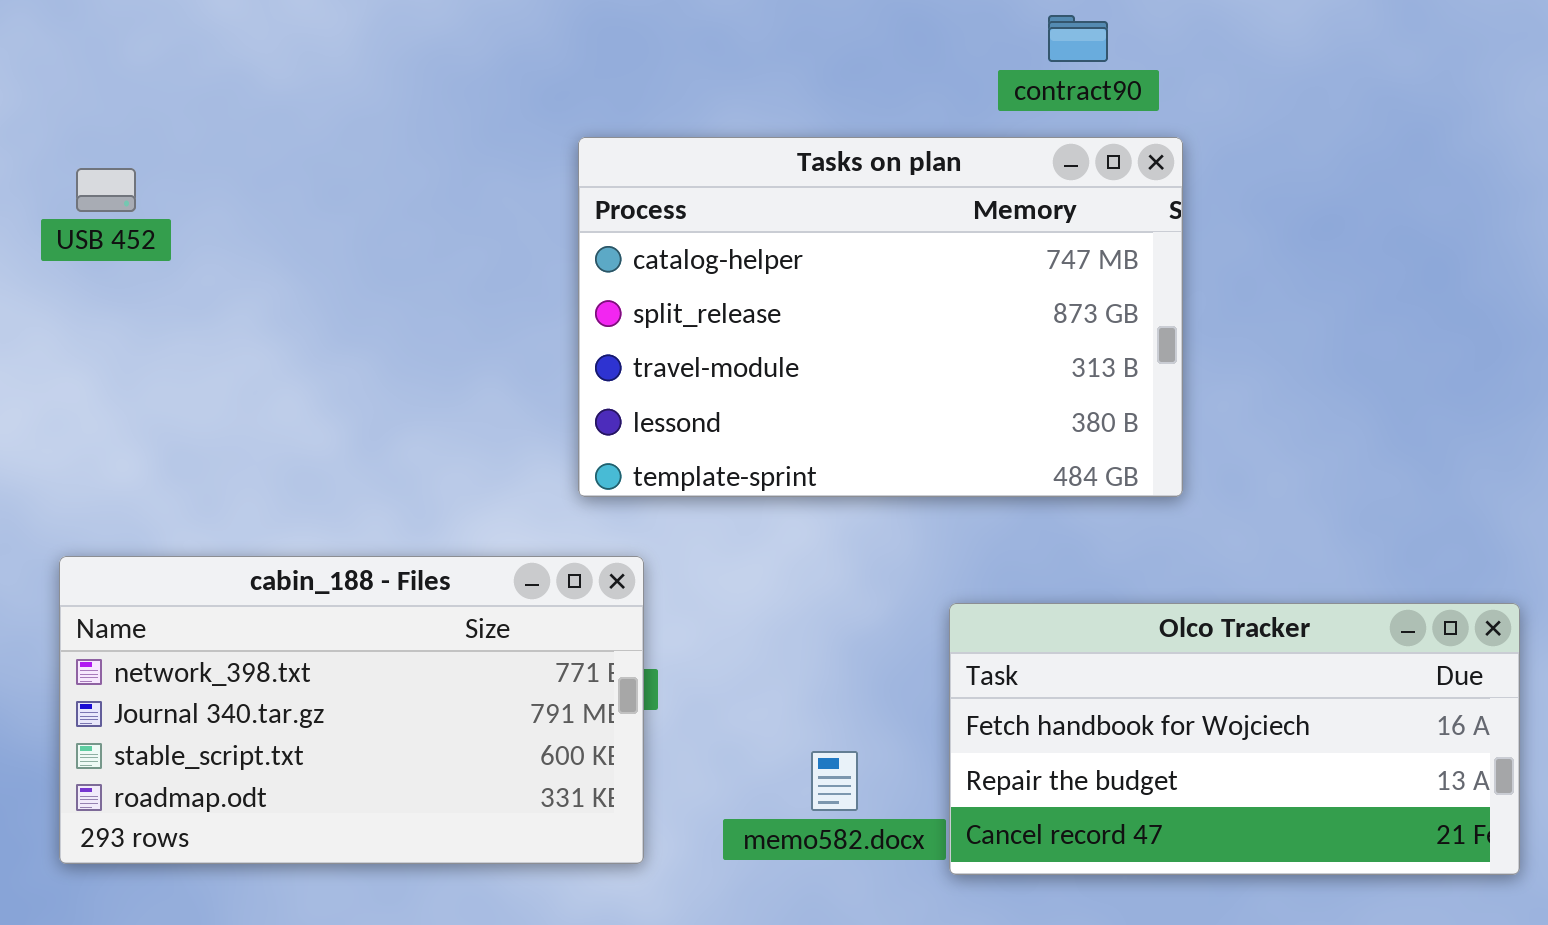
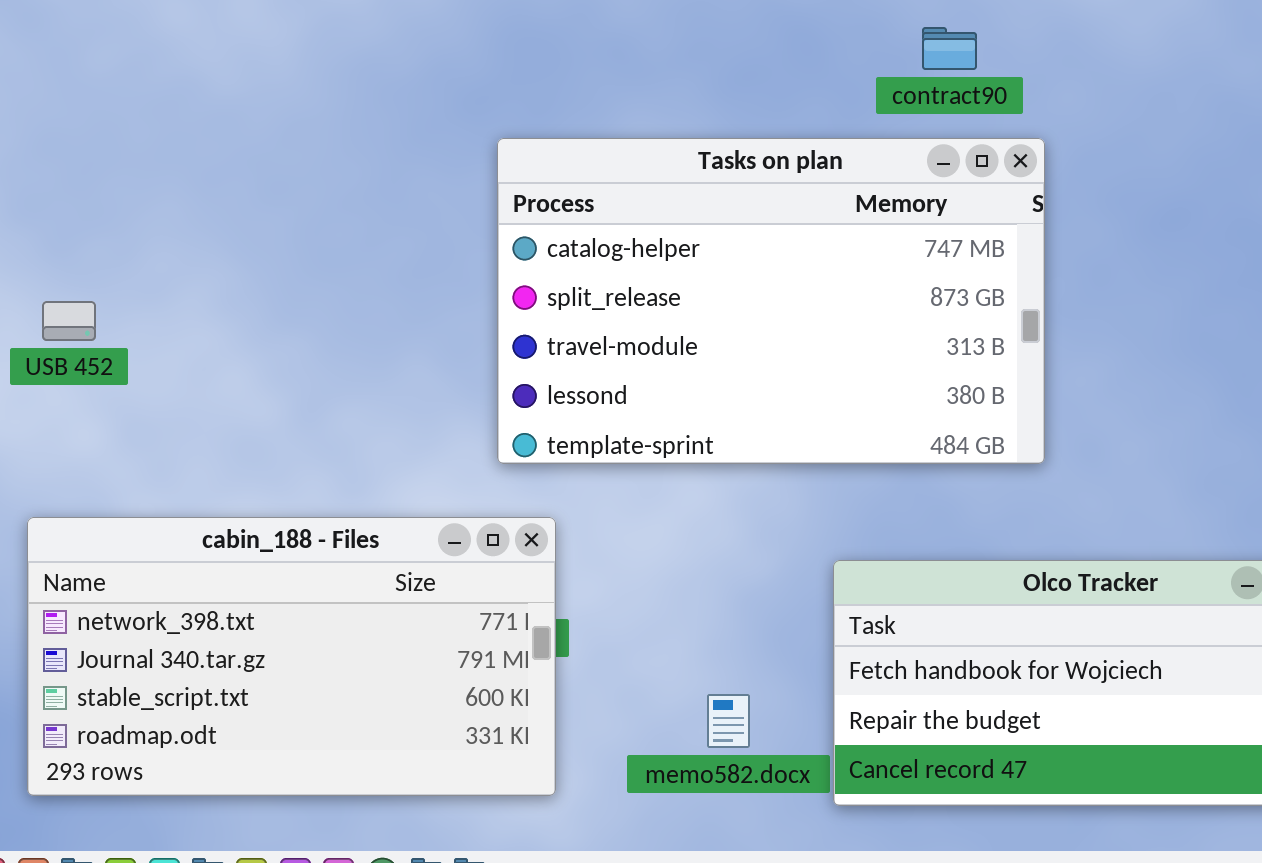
USB 452: [76,168,136,212] -> [42,301,96,341], moved

